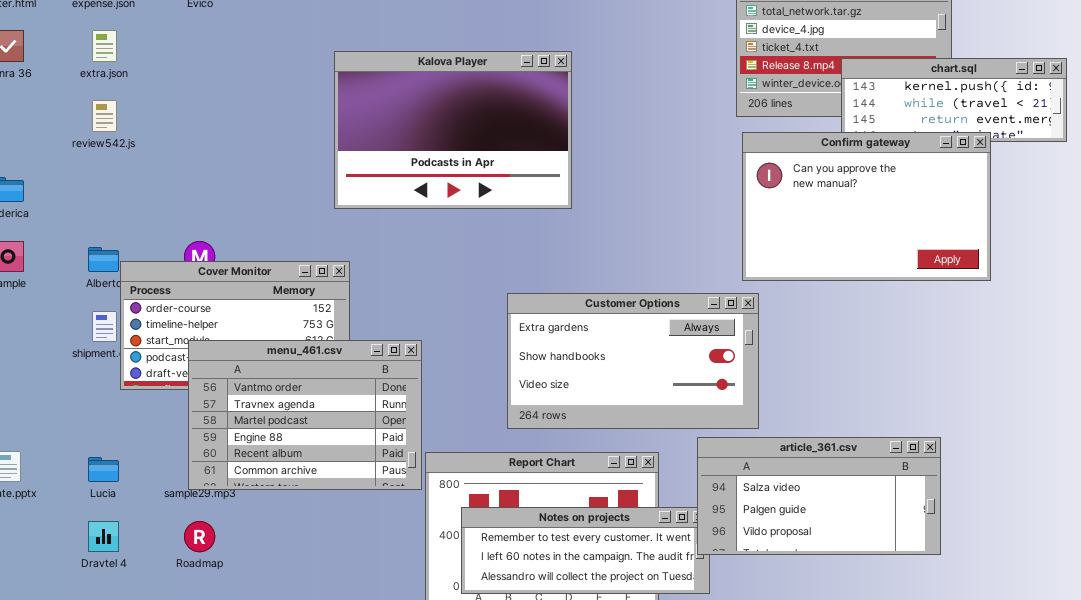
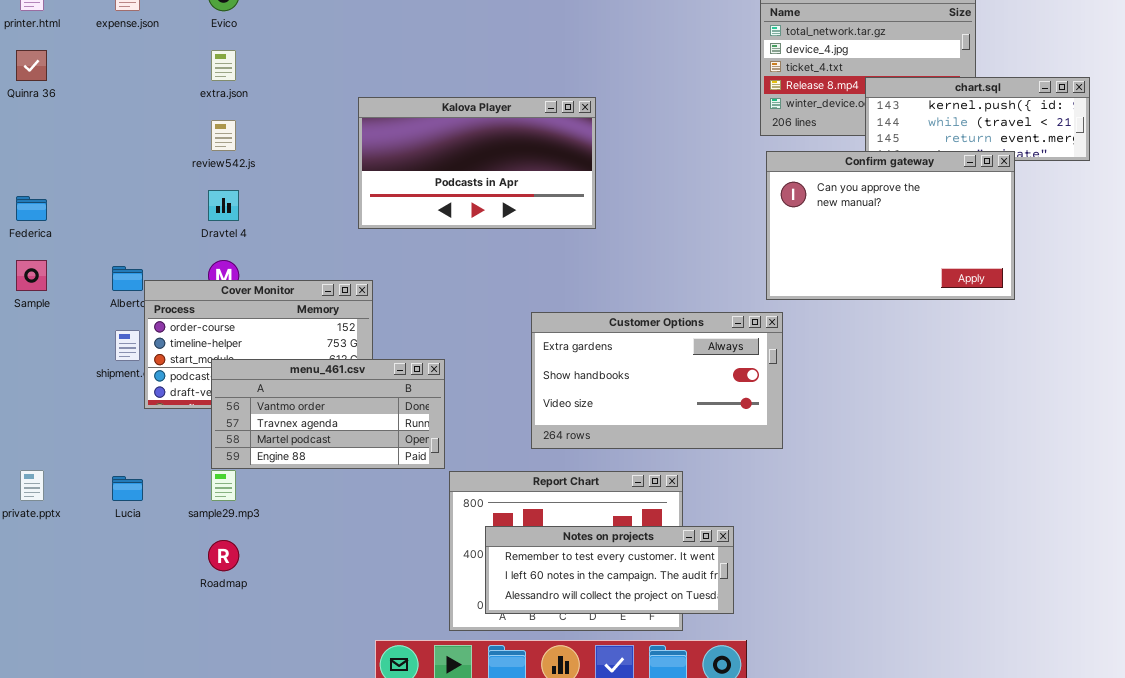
extra.json: [92,30,117,62] -> [211,50,236,81], moved
Kalova Player: [334,51,572,209] -> [358,97,596,229], resized
review542.js: [92,100,117,132] -> [211,120,236,151], moved
menu_461.csv: [188,340,422,490] -> [211,359,445,469], resized
article_361.csv: [697,437,941,555] -> none, closed
Dravtel 4: [88,521,119,552] -> [208,190,239,221], moved

